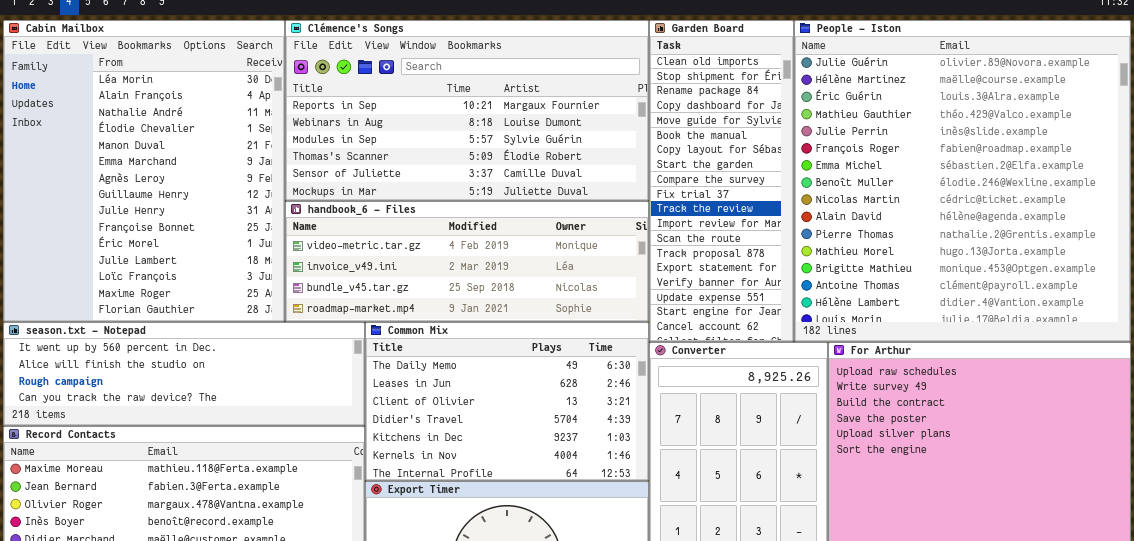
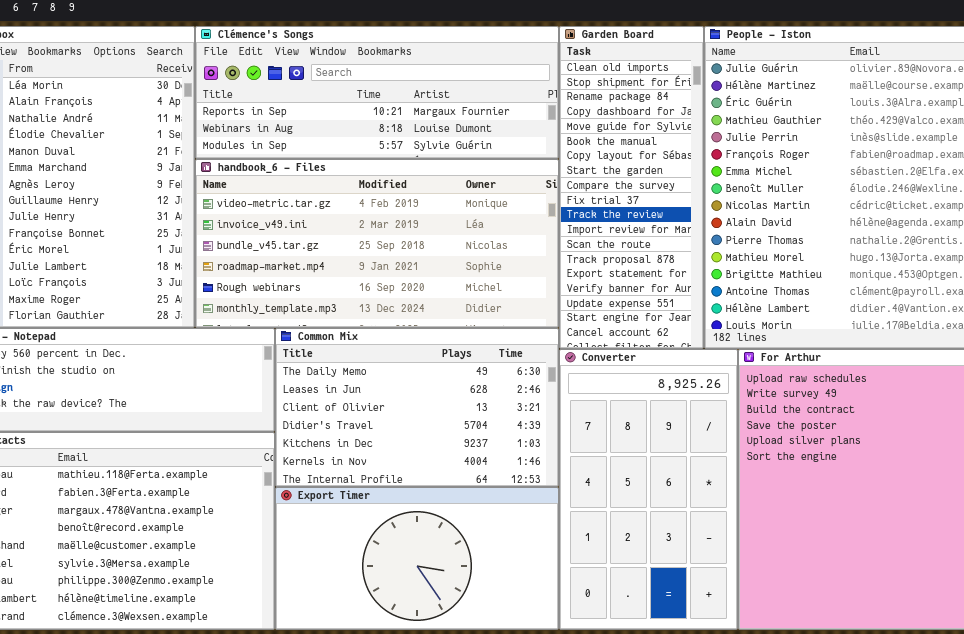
Clémence's Songs: [285,20,649,201] -> [195,26,559,159], resized
handbook_6 - Files: [285,201,649,322] -> [195,159,559,328], resized

